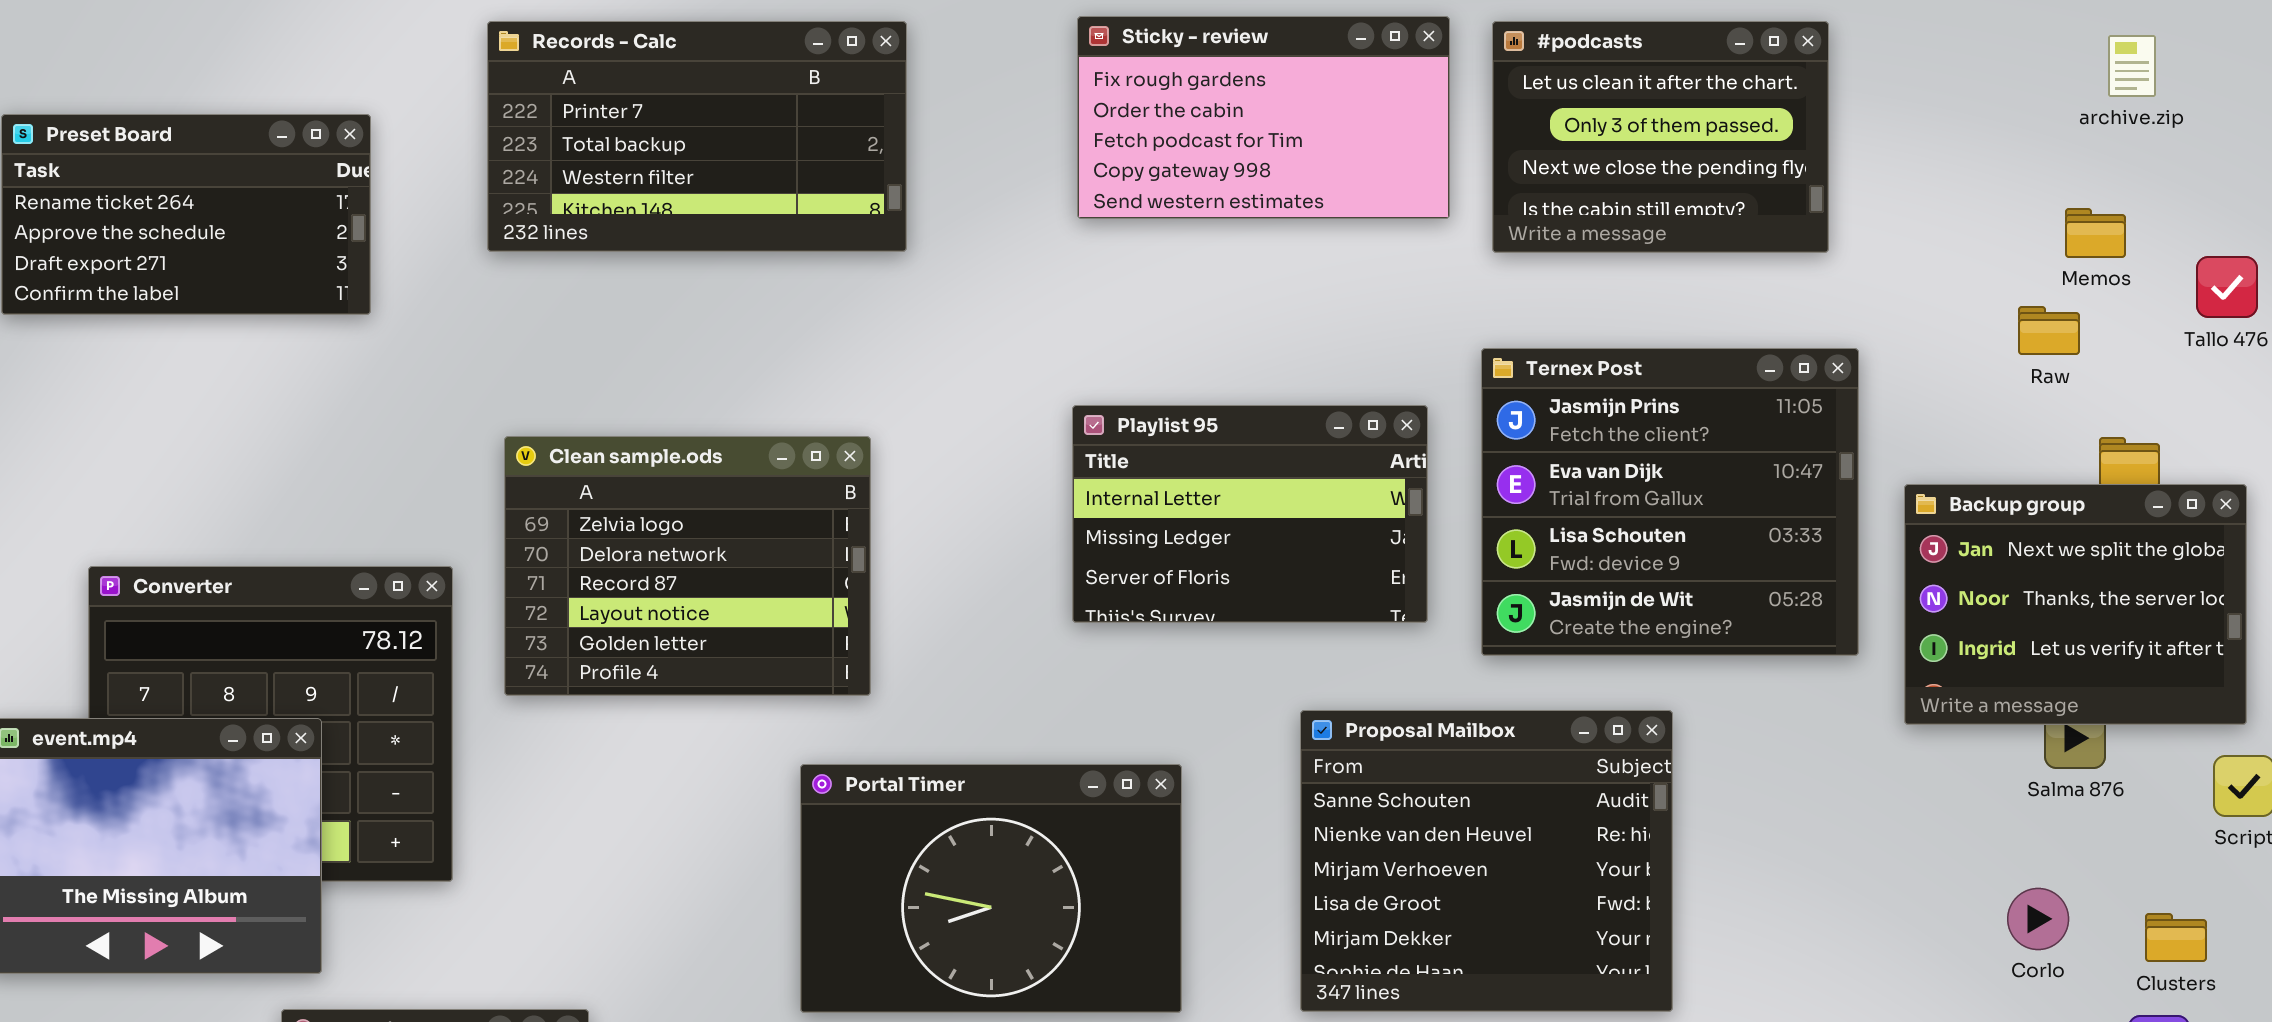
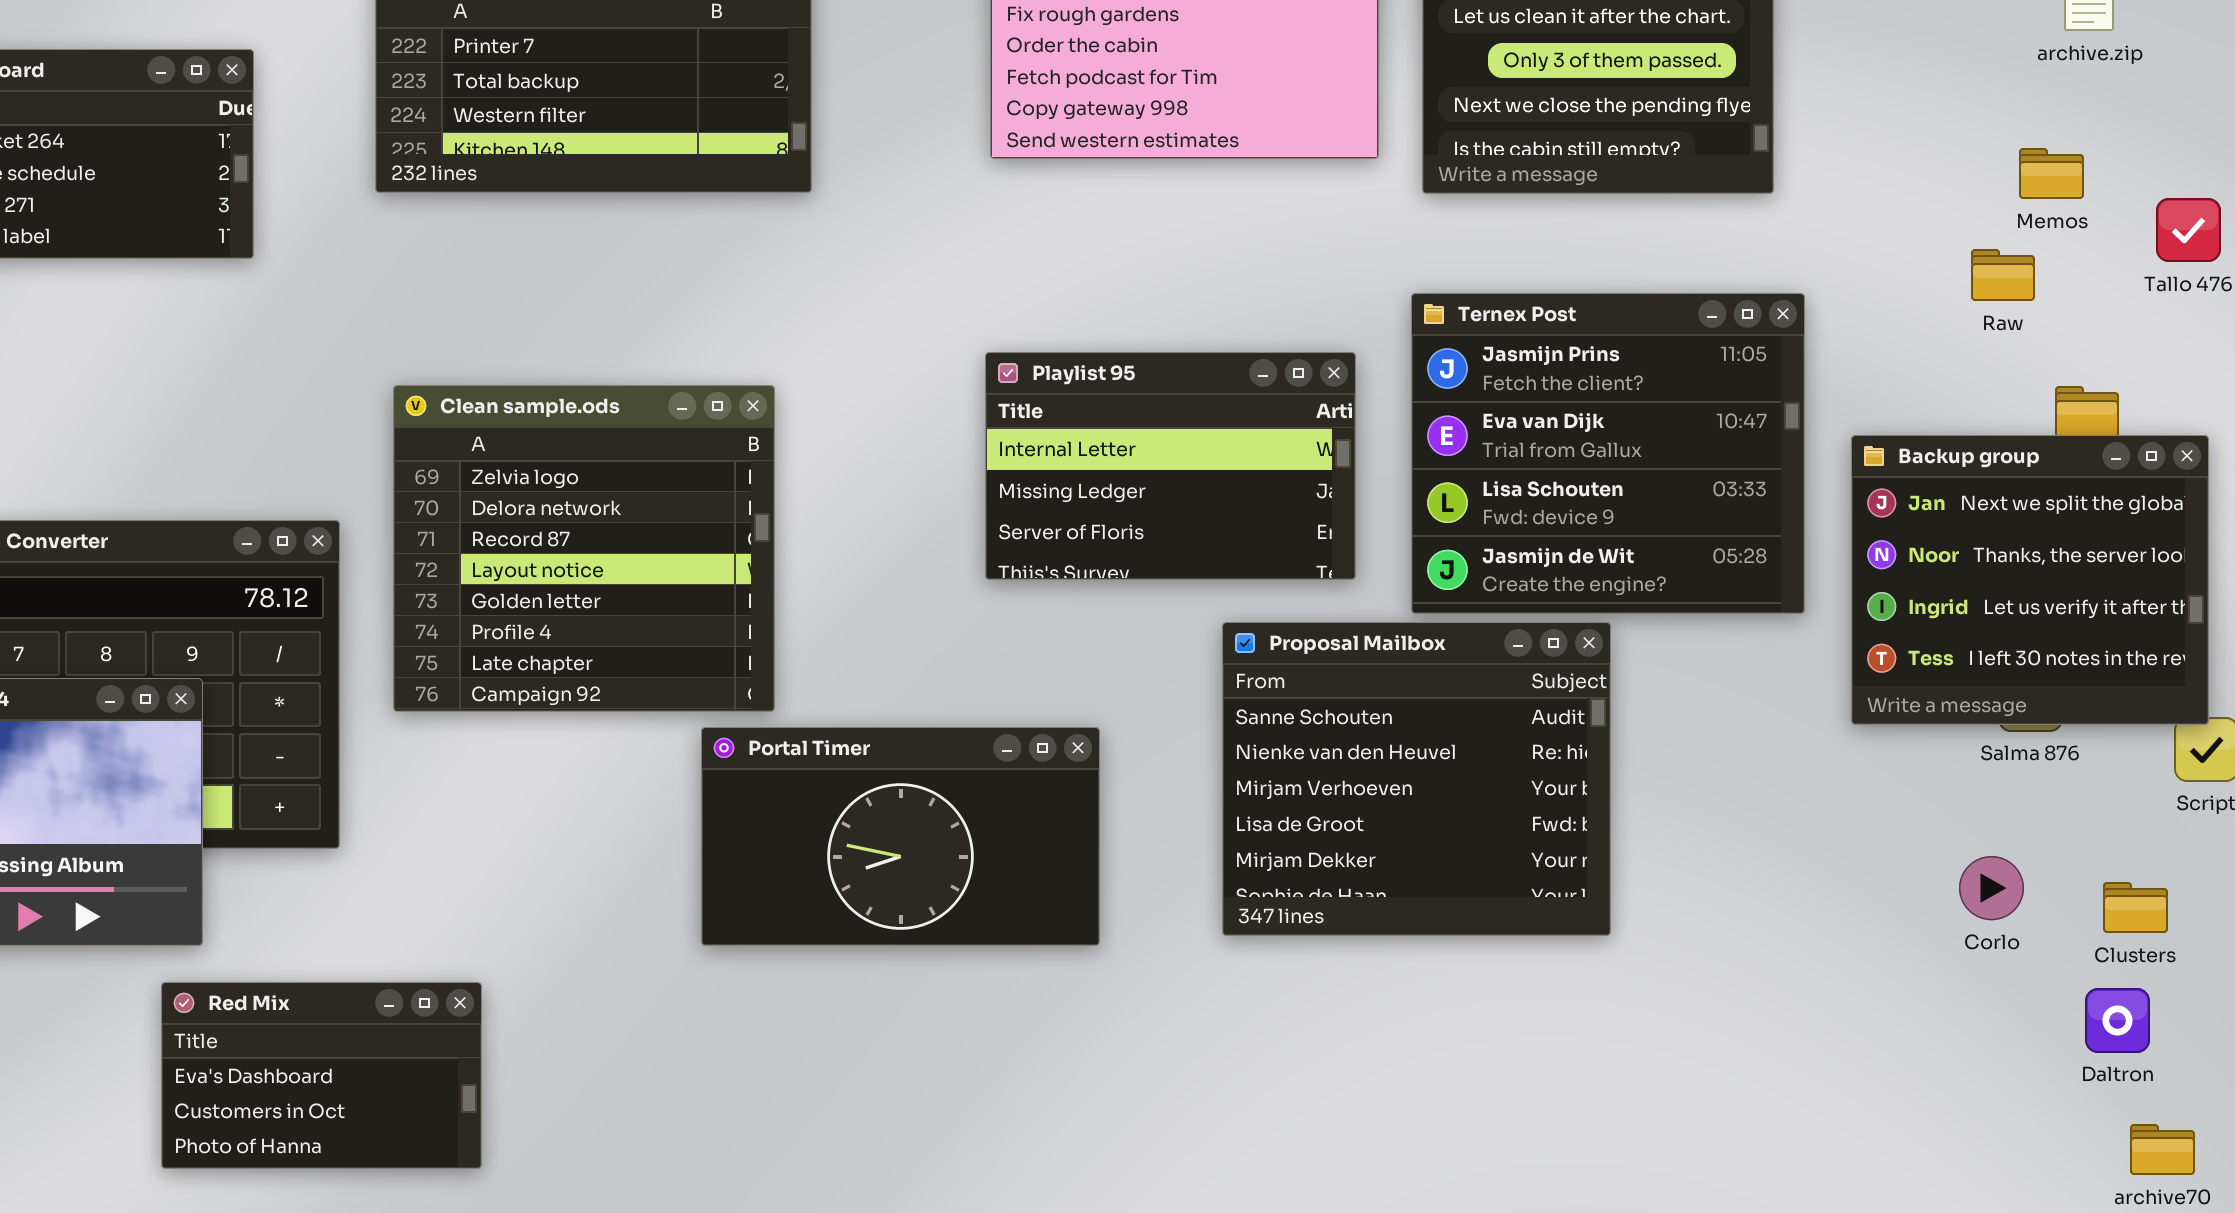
Clean sample.ods: [504,436,871,696] -> [393,385,775,712], resized
Backup group: [1904,484,2247,725] -> [1851,435,2209,725], resized
Proposal Mailbox: [1300,710,1673,1012] -> [1222,622,1611,936], moved
Portal Timer: [800,764,1182,1013] -> [701,727,1100,946], resized

